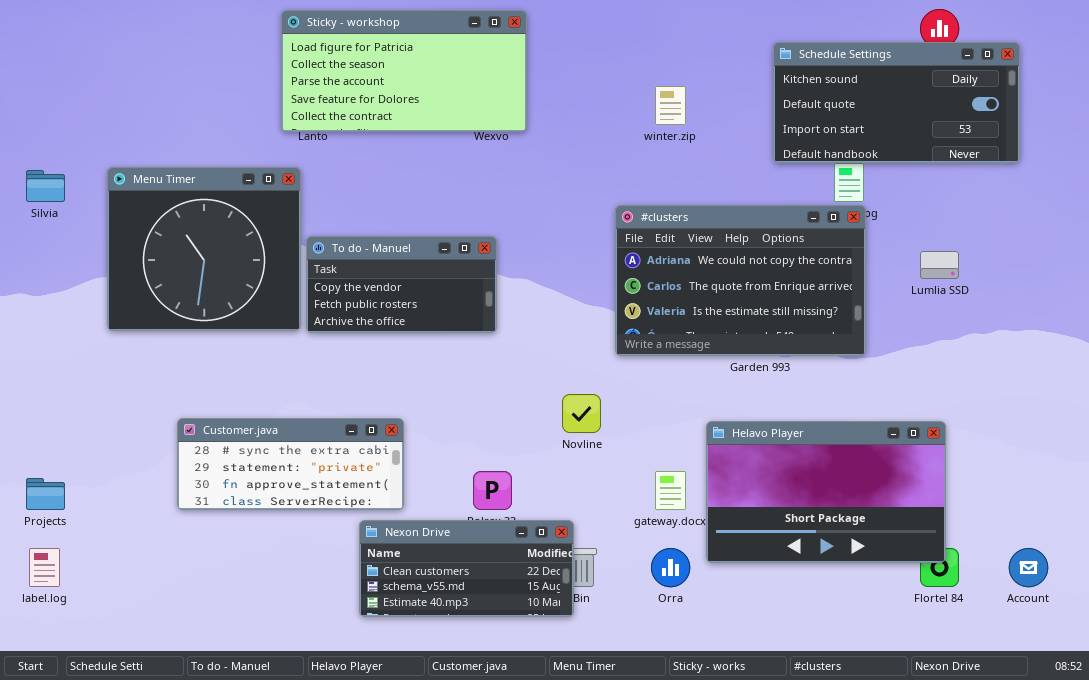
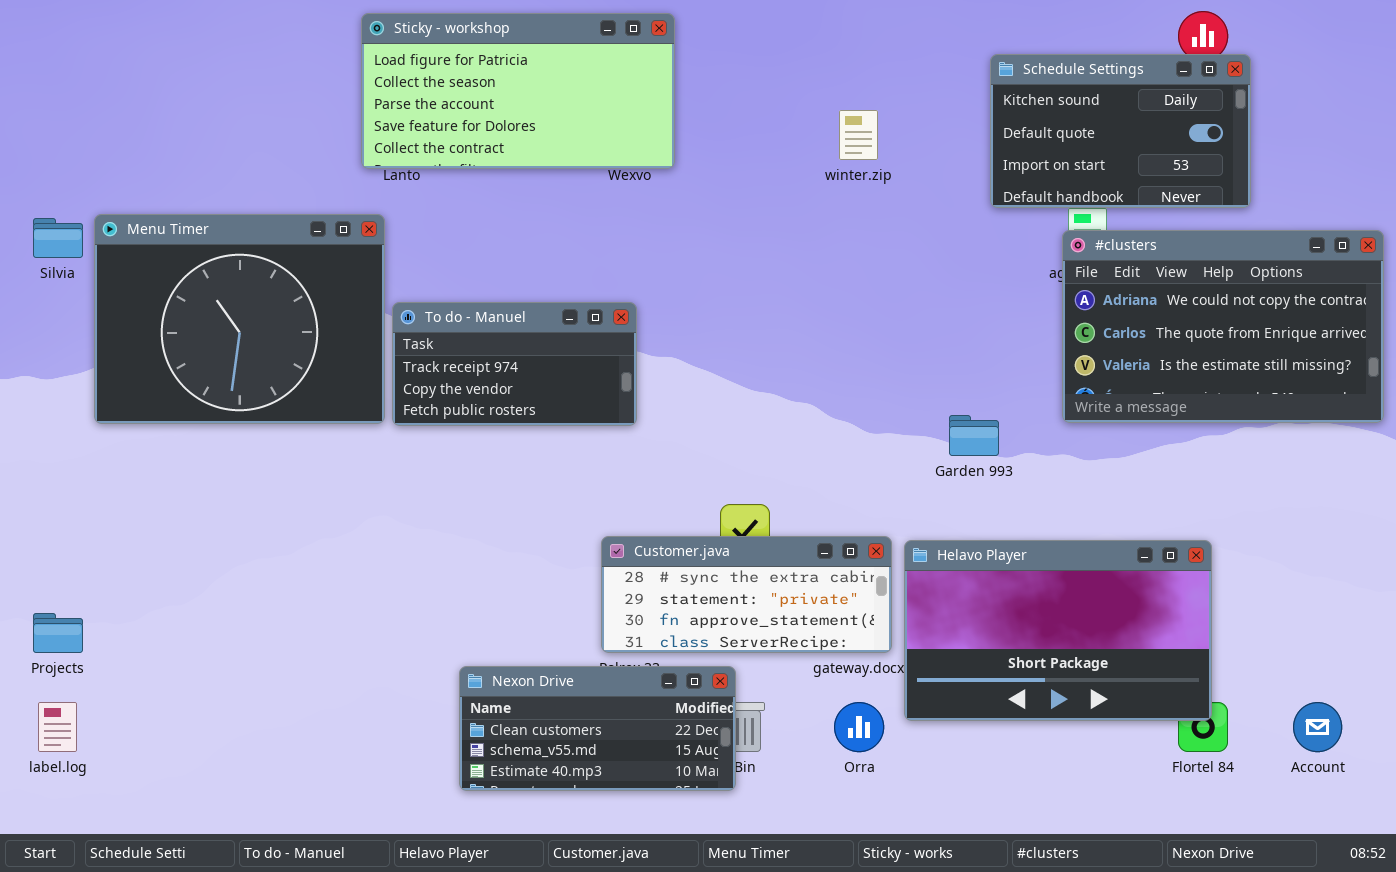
Schedule Settings: [773,42,1020,163] -> [990,54,1251,208], resized
Menu Timer: [107,167,301,331] -> [94,214,385,424], resized
#clusters: [615,205,866,356] -> [1062,230,1384,423], moved
To do - Manuel: [306,236,497,333] -> [392,302,637,426], scrolled up 1 row
Customer.java: [177,418,404,510] -> [601,536,892,653], moved

